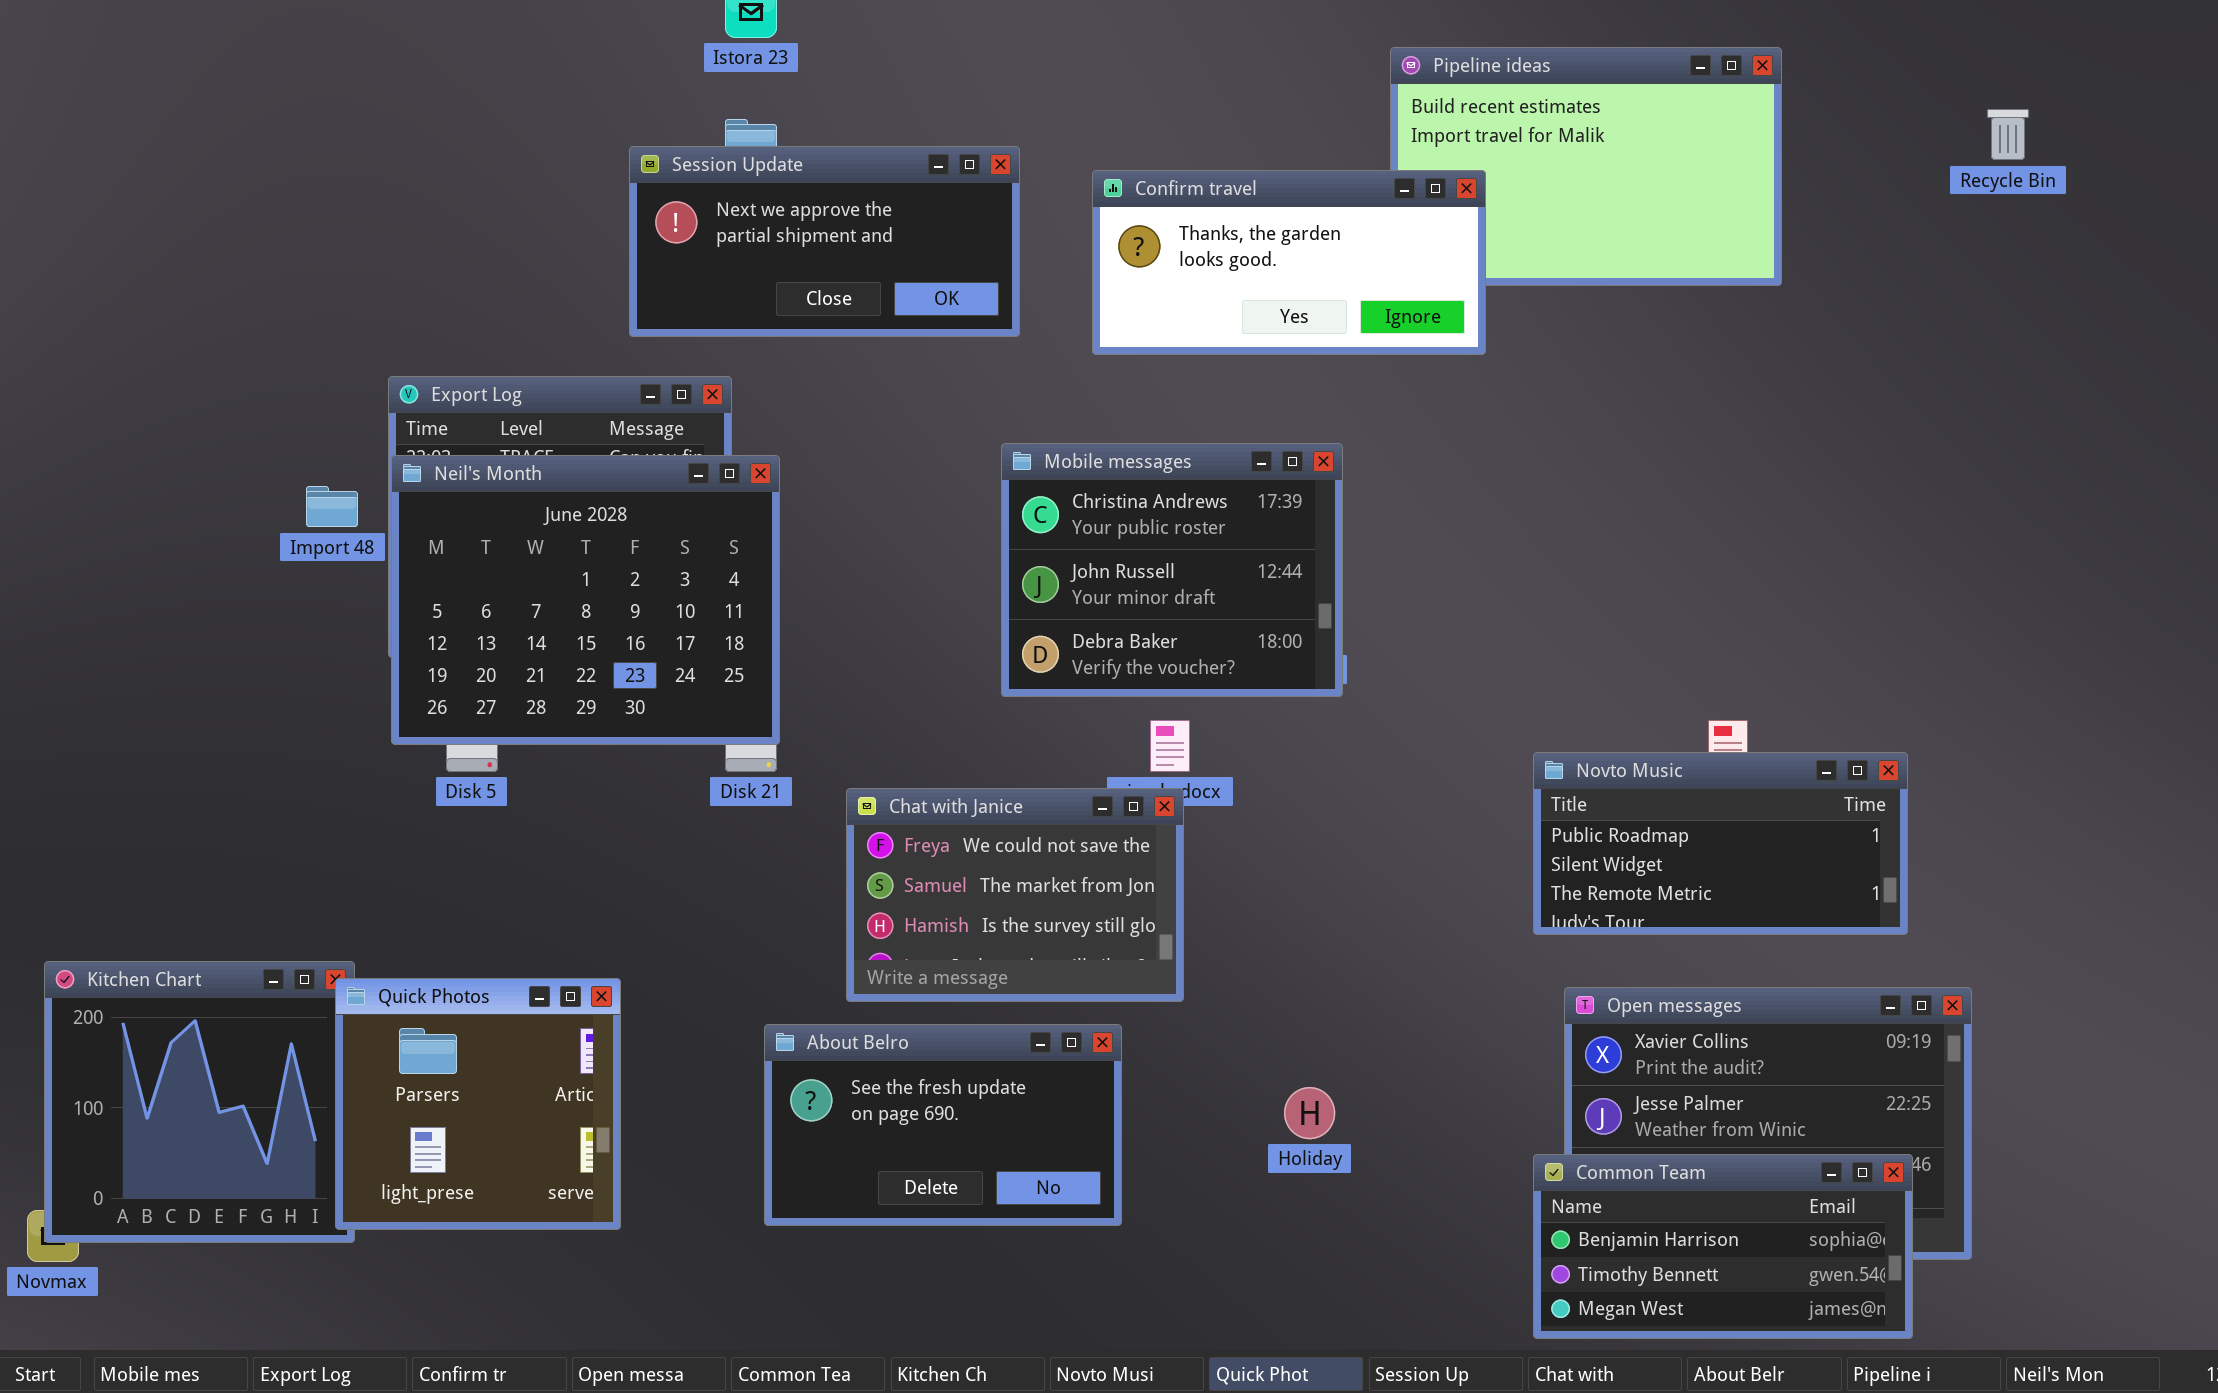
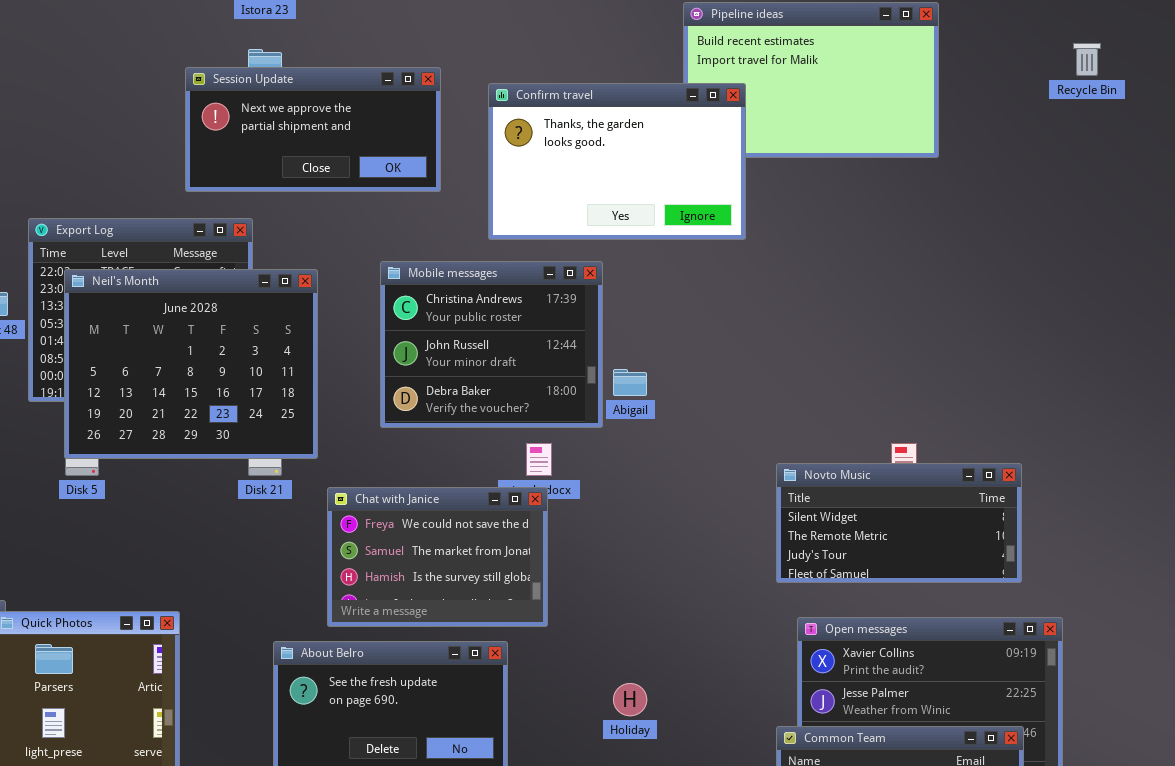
Confirm travel: [1092,170,1486,355] -> [488,83,746,240], resized
Mobile messages: [1001,443,1343,697] -> [380,261,603,428], moved
Neil's Month: [391,455,780,745] -> [64,269,318,459], moved
Novto Music: [1533,752,1908,935] -> [776,463,1022,583], scrolled down 1 row

